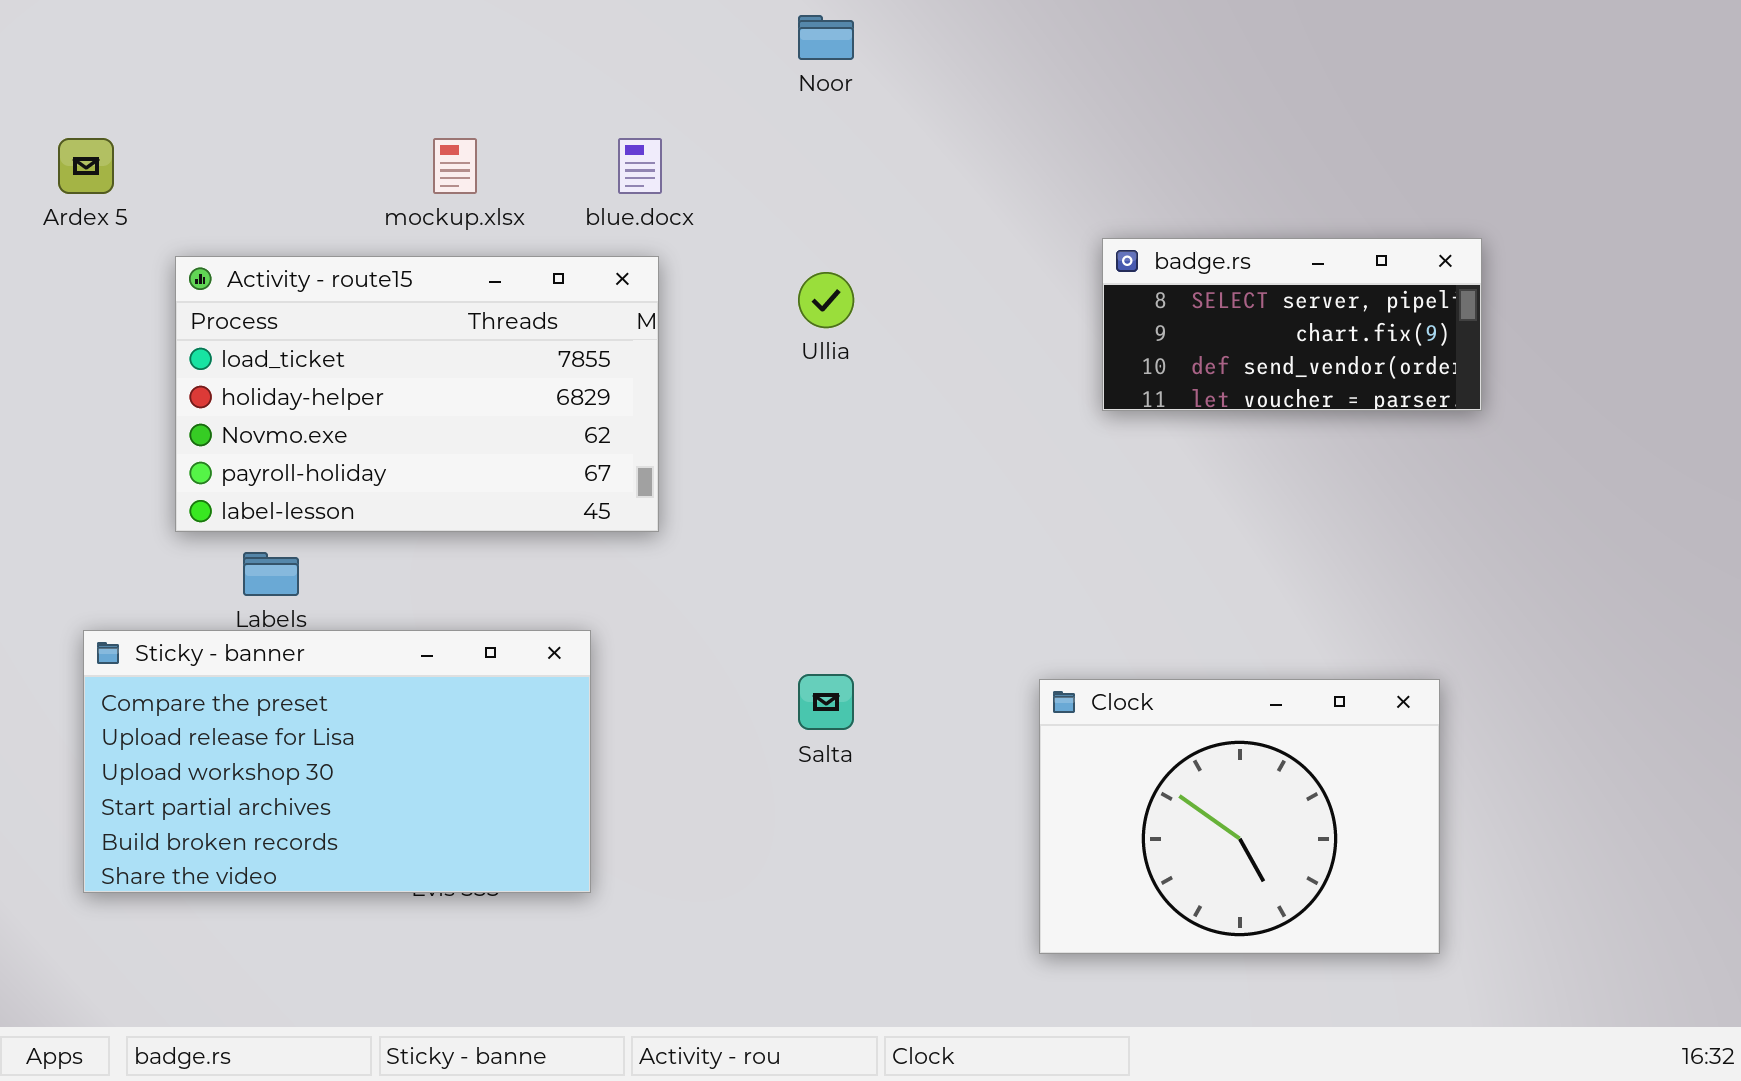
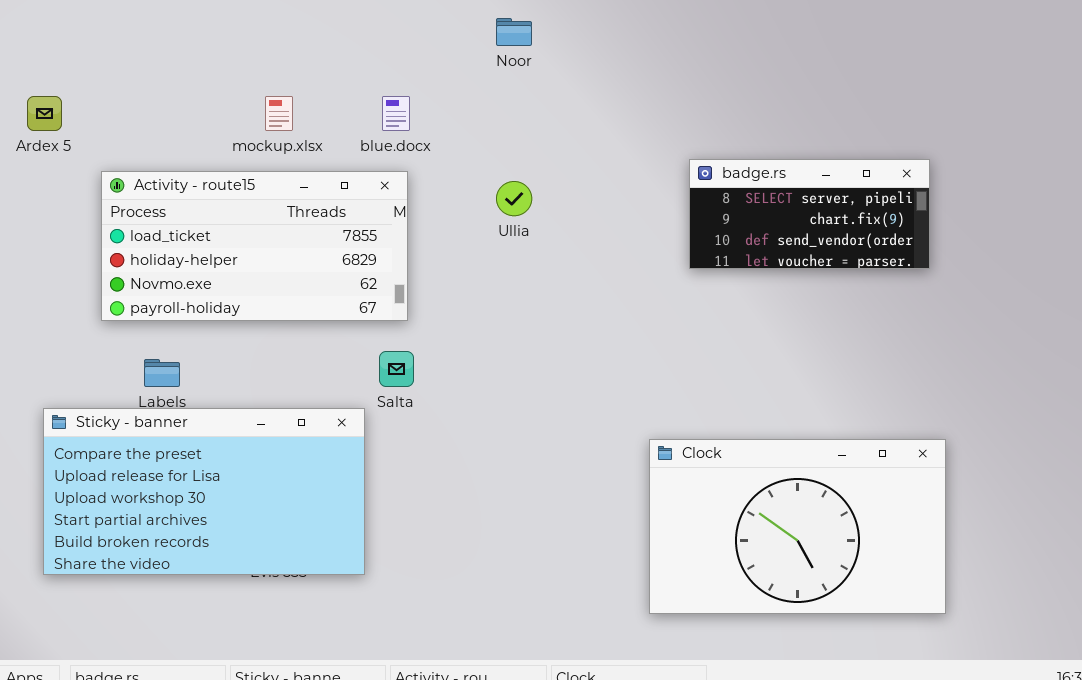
Activity - route15: [175,256,659,532] -> [101,171,408,321], resized
Salta: [798,674,854,730] -> [379,351,414,387], moved
Clock: [1039,679,1440,954] -> [649,439,946,614], resized

